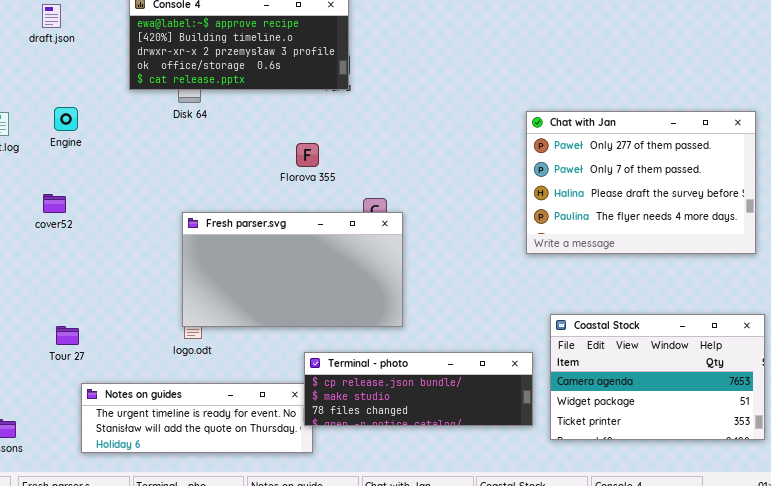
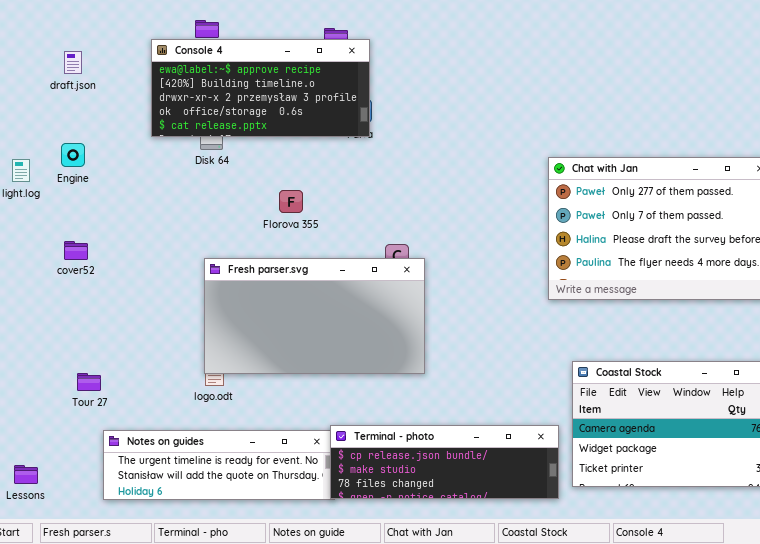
Engine: [54,107,78,131] -> [61,143,85,167], moved
Florova 355: [296,143,319,167] -> [279,190,303,213], moved
Terminal - photo: [304,352,533,426] -> [330,425,559,499], moved

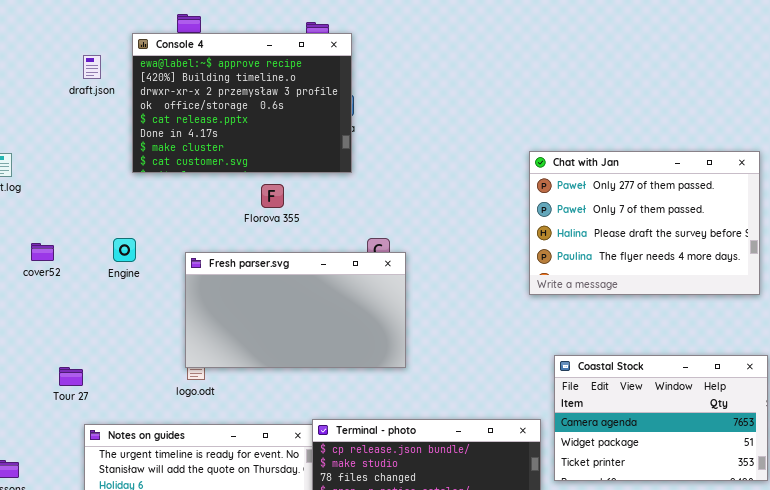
Console 4: [151,39,370,137] -> [132,33,352,173], resized
draft.json: [64,51,82,74] -> [83,55,101,79], moved
Engine: [61,143,85,167] -> [113,238,136,262], moved
cover52: [64,241,88,260] -> [31,243,54,261], moved

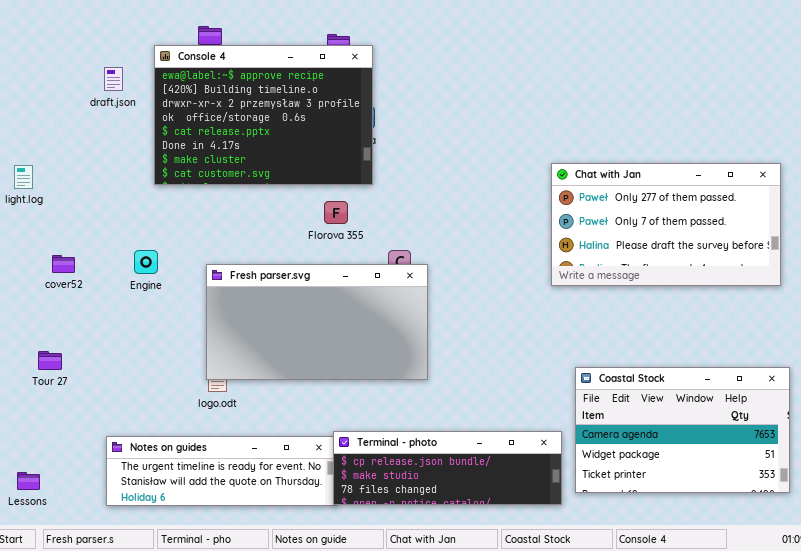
Chat with Jan: [529,151,760,295] -> [551,163,781,286], resized
Florova 355: [261,184,284,208] -> [324,201,348,224], moved
Tour 27: [59,367,83,386] -> [38,351,62,370], moved

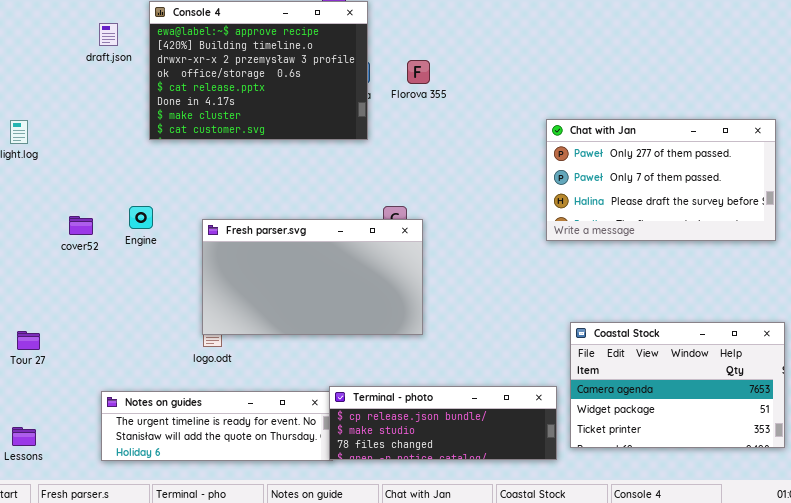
Florova 355: [324,201,348,224] -> [407,60,430,84], moved
cover52: [52,255,75,273] -> [69,216,93,235], moved
Tour 27: [38,351,62,370] -> [17,331,40,350], moved

